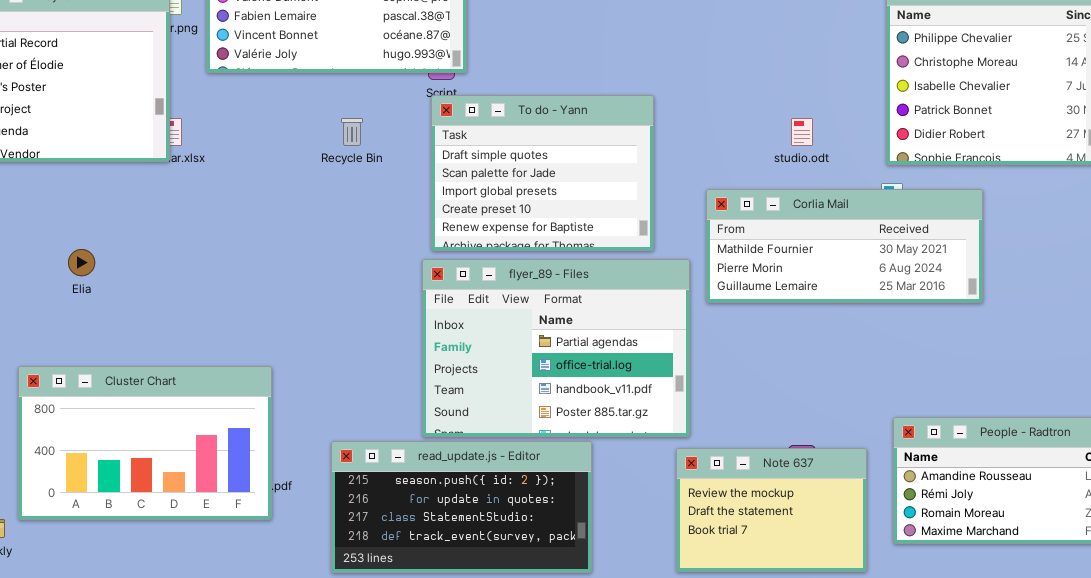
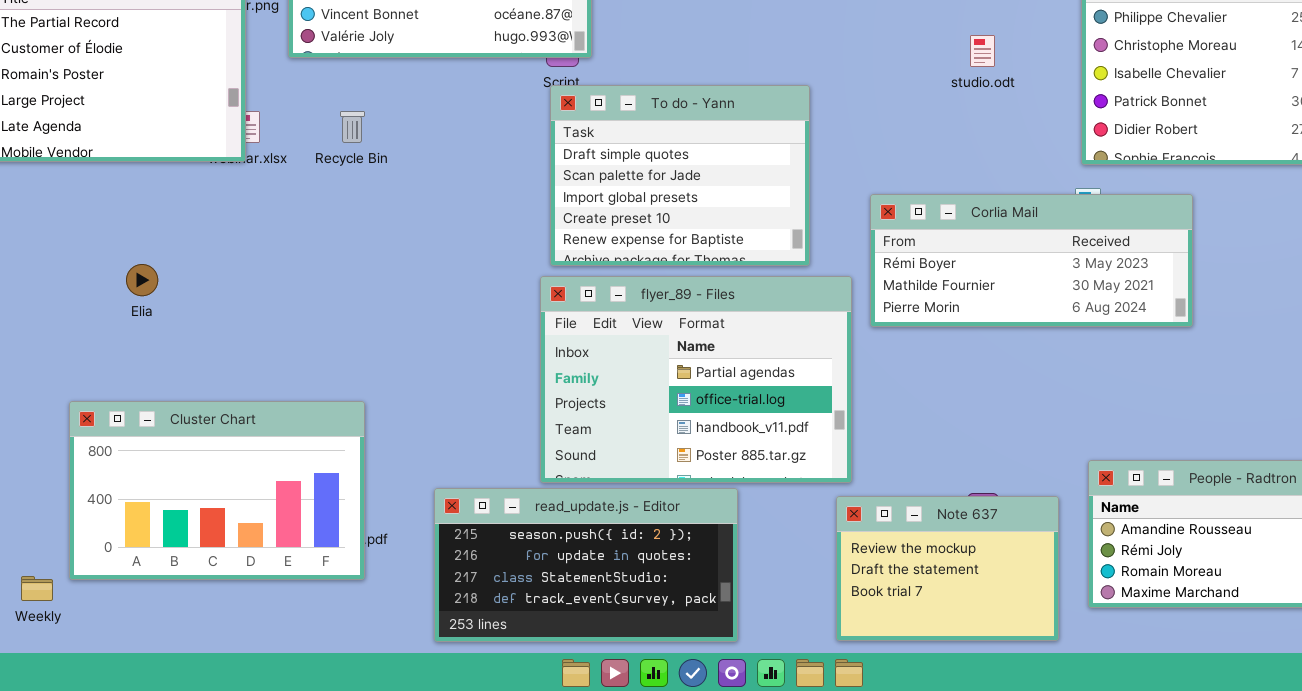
Recycle Bin: [341,118,363,146] -> [340,111,365,143], moved
studio.odt: [791,118,813,146] -> [970,35,995,67], moved
Corlia Mail: [706,189,983,303] -> [870,194,1193,327], scrolled up 1 row

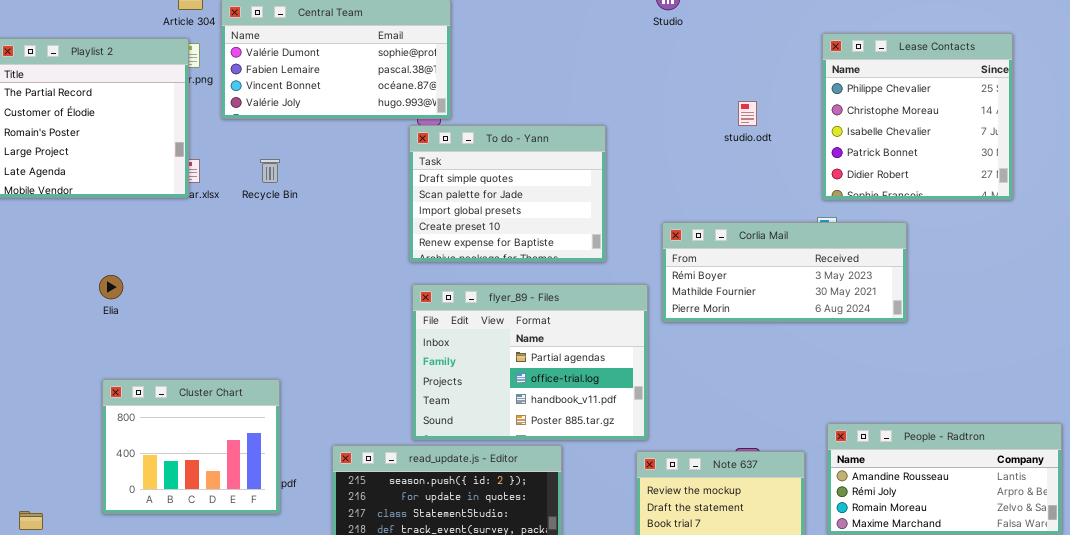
To do - Yann: [550,85,810,266] -> [409,125,606,262], moved
Cluster Chart: [69,401,365,580] -> [102,379,280,514], resized

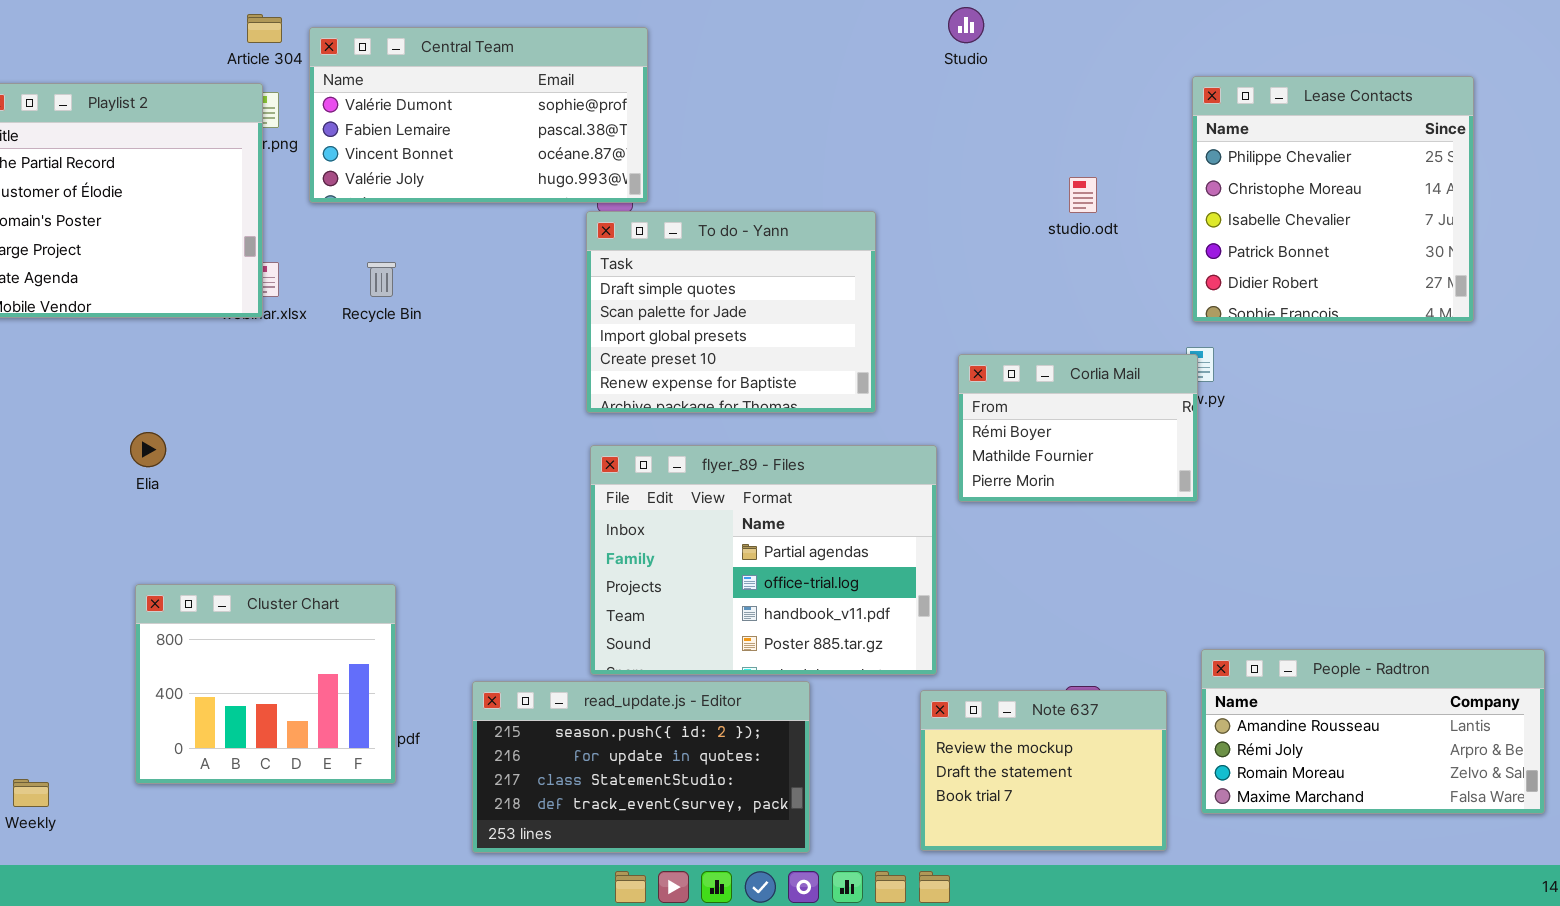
Corlia Mail: [662,222,907,322] -> [958,354,1198,502], resized

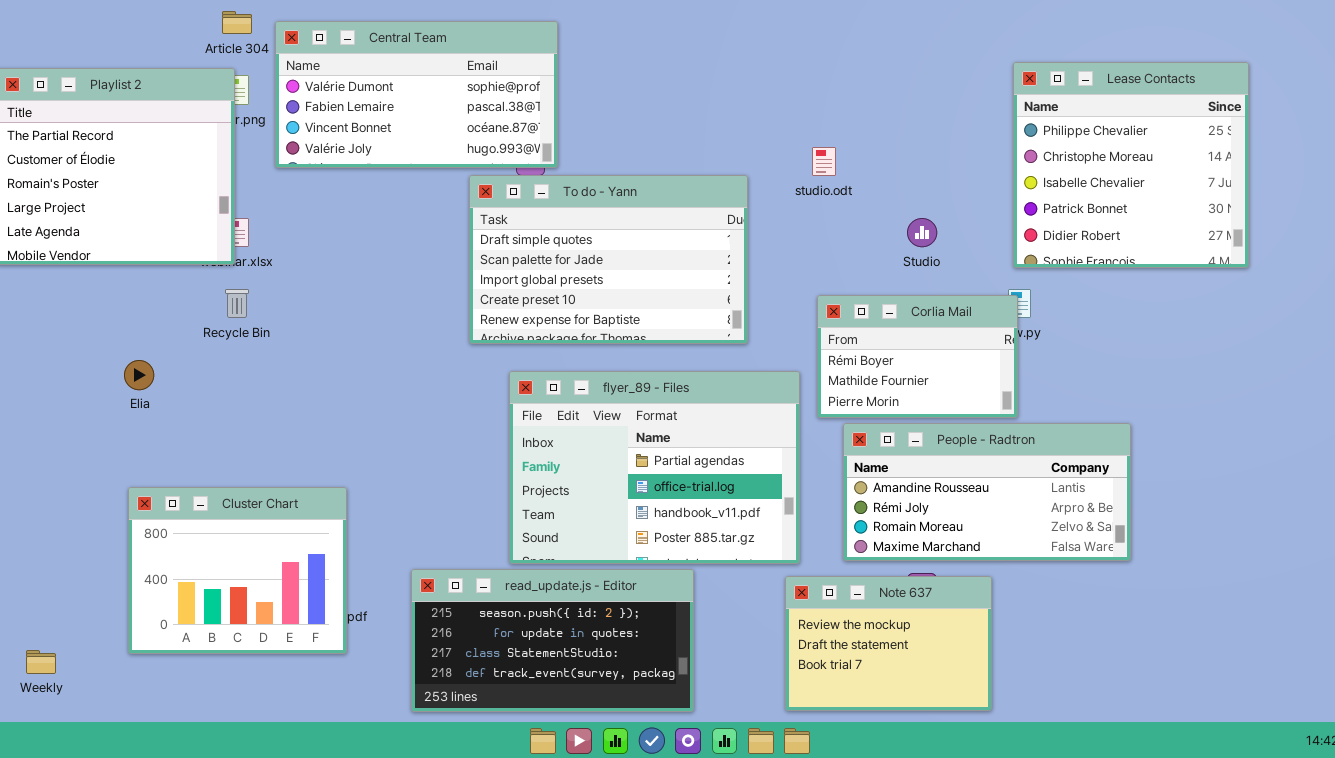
Studio: [948,7,984,43] -> [907,218,937,247], moved
studio.odt: [1069,177,1097,213] -> [812,147,836,176], moved
To do - Yann: [586,211,876,413] -> [469,175,748,344], resized
Recycle Bin: [367,262,396,297] -> [225,289,249,318], moved
People - Radtron: [1201,649,1545,814] -> [843,423,1131,561], moved

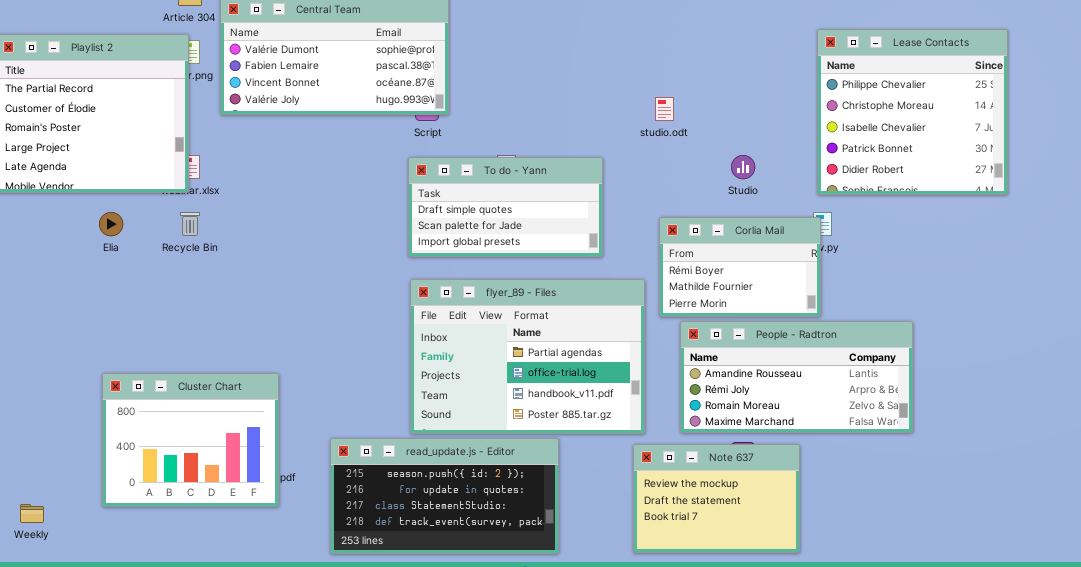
To do - Yann: [469,175,748,344] -> [408,157,603,257], resized
Elia: [124,360,154,390] -> [99,212,123,236], moved

